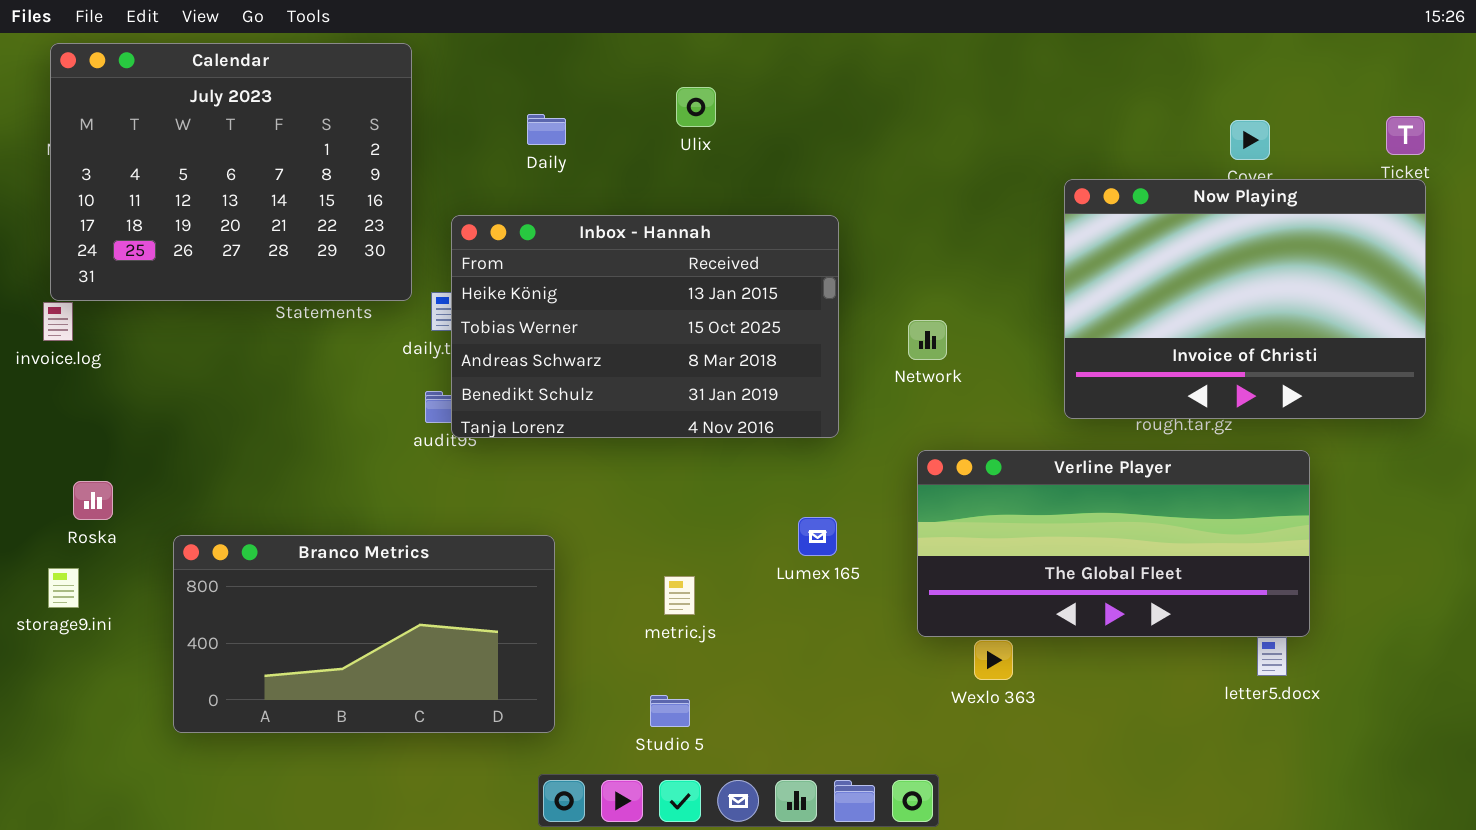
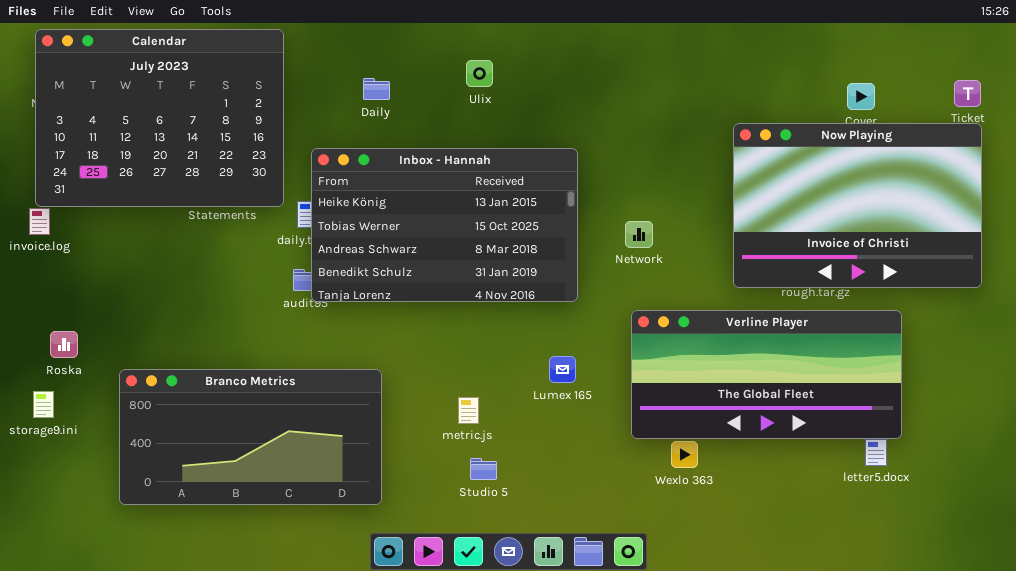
Studio 5: [650,695,690,727] -> [470,458,497,480], moved

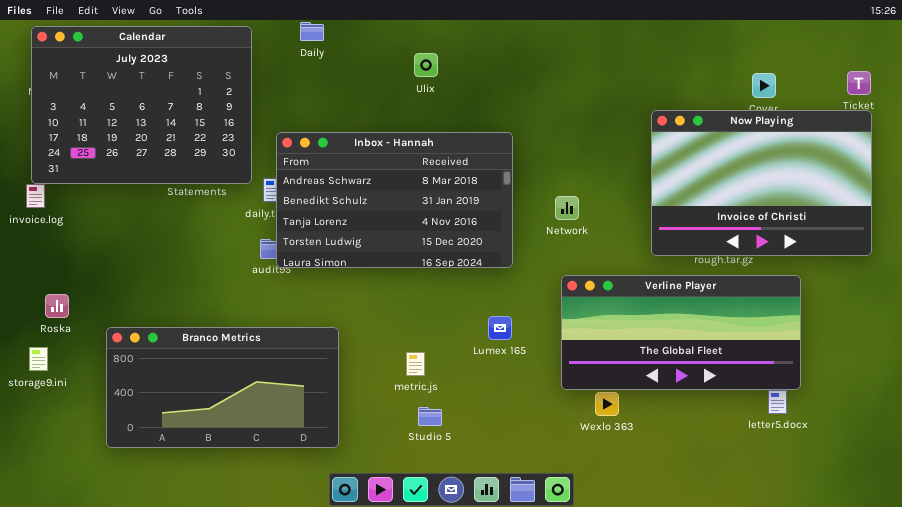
Daily: [363,78,390,100] -> [300,22,324,41], moved
Inbox - Hannah: [311,148,578,302] -> [276,132,513,268], scrolled down 2 rows

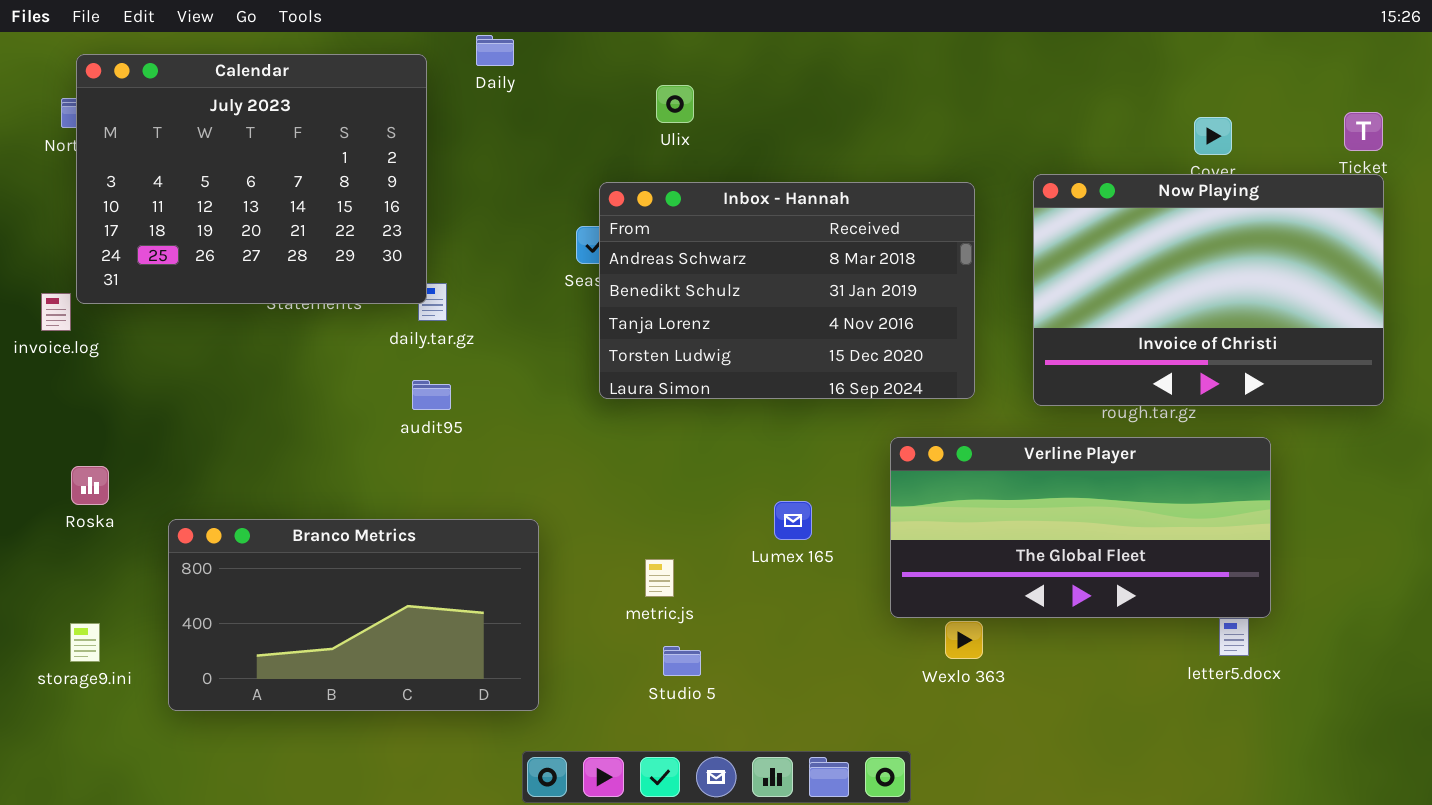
Calendar: [31,26,252,184] -> [76,54,427,304], moved
Inbox - Hannah: [276,132,513,268] -> [599,182,975,399], moved
storage9.ini: [29,347,48,371] -> [70,623,100,662], moved

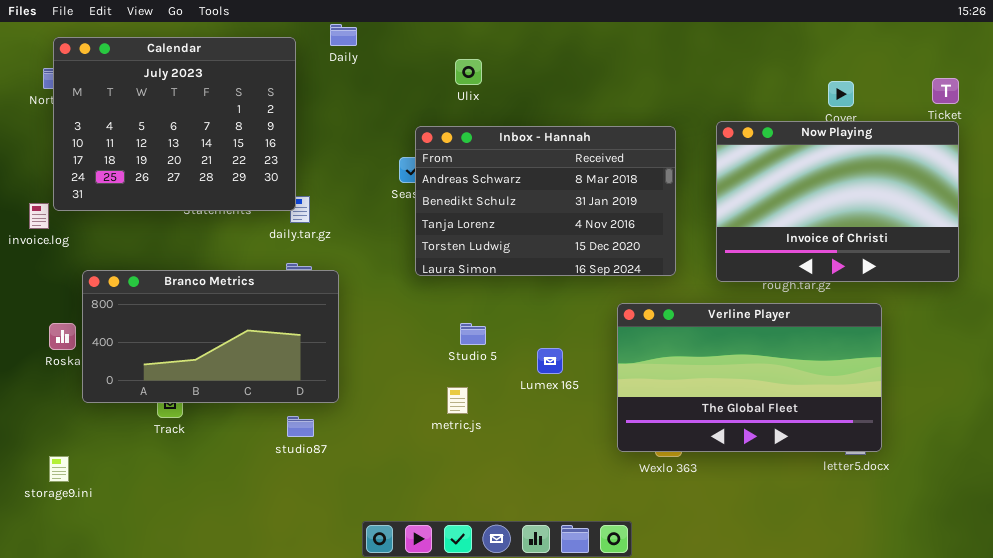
Verline Player: [890,437,1271,618] -> [617,303,882,452], resized
Branco Metrics: [168,519,539,711] -> [82,270,339,403], moved
storage9.ini: [70,623,100,662] -> [49,456,69,482], moved
Studio 5: [663,646,701,676] -> [460,323,486,345], moved

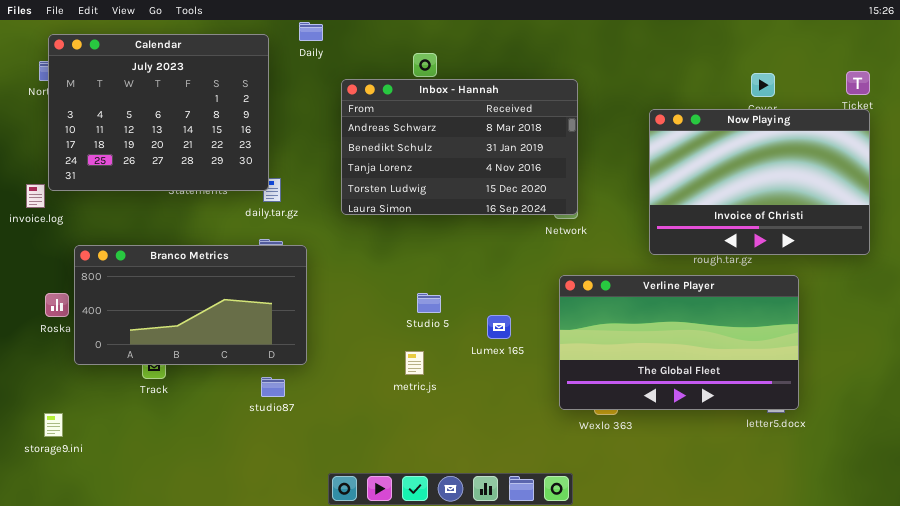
Inbox - Hannah: [415,126,676,276] -> [341,79,578,215], moved

